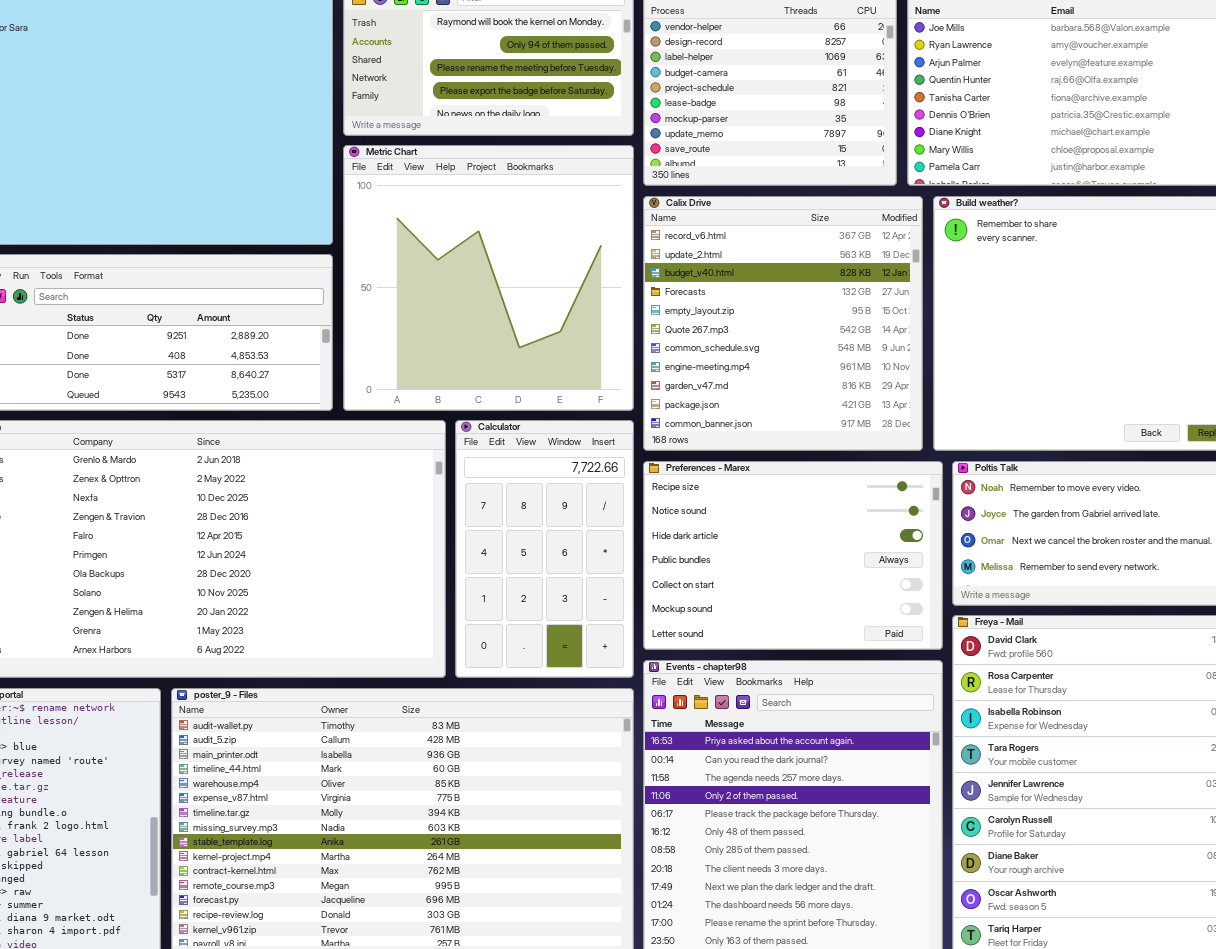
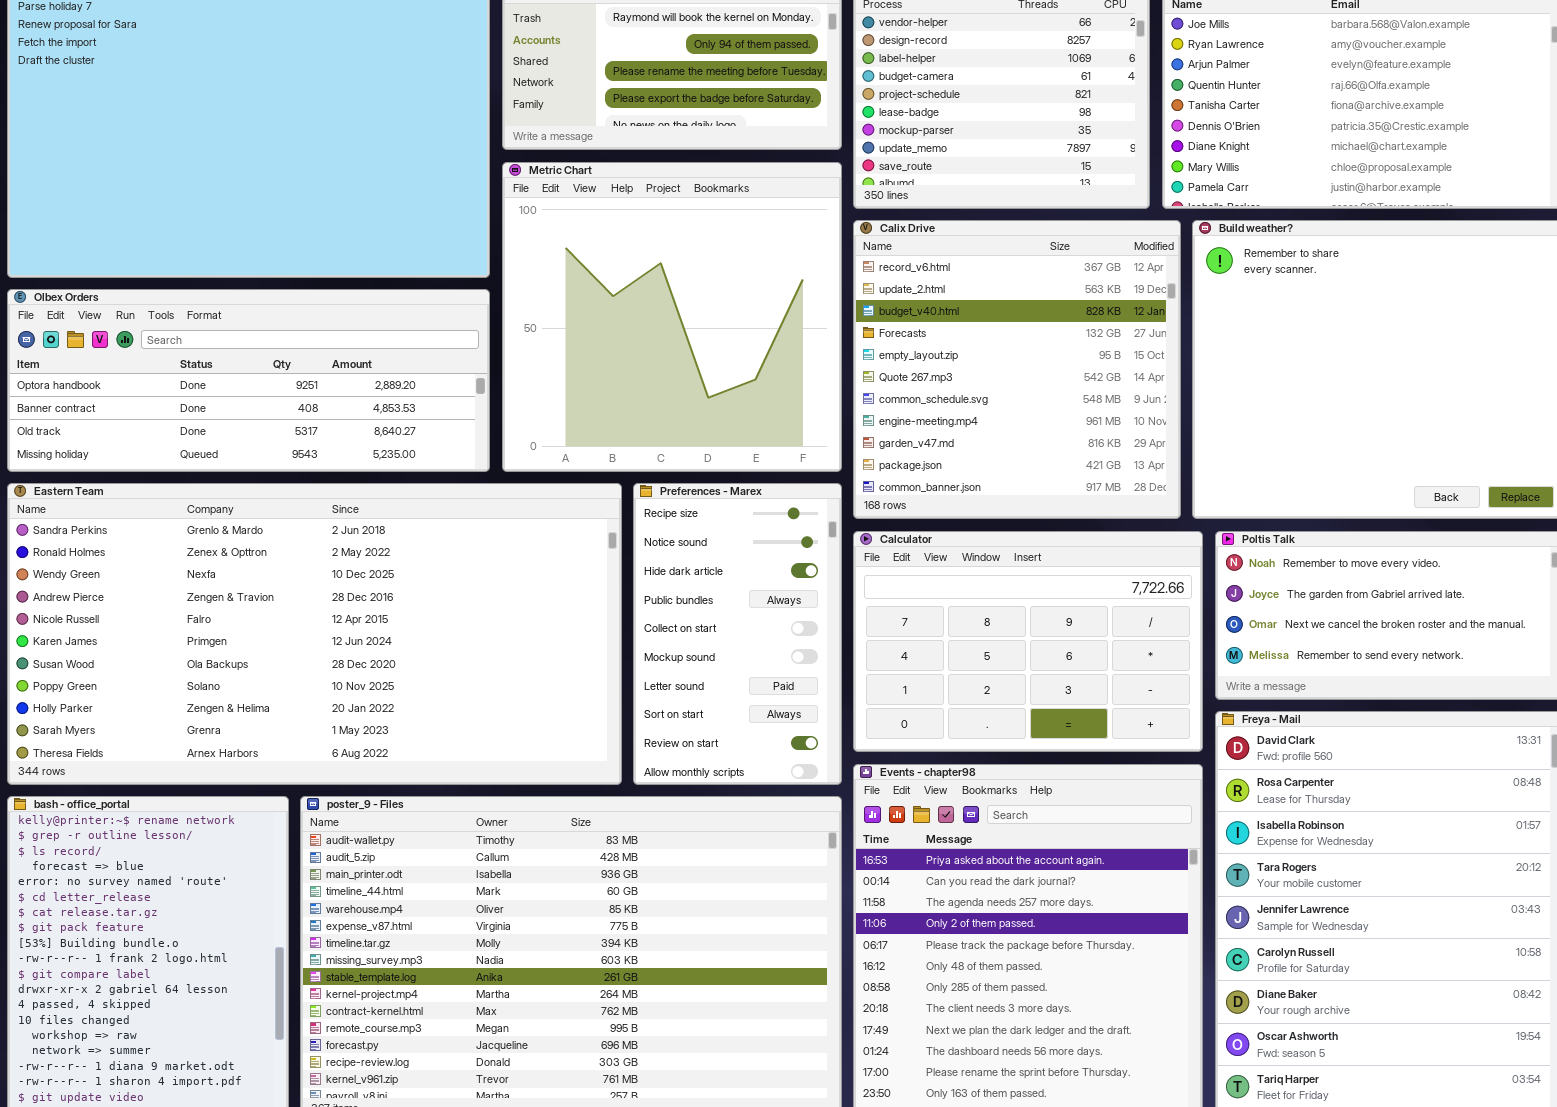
Calculator: [455,420,634,678] -> [853,531,1203,752], moved, resized
Preferences - Marex: [643,461,943,650] -> [633,483,842,785], moved, resized

